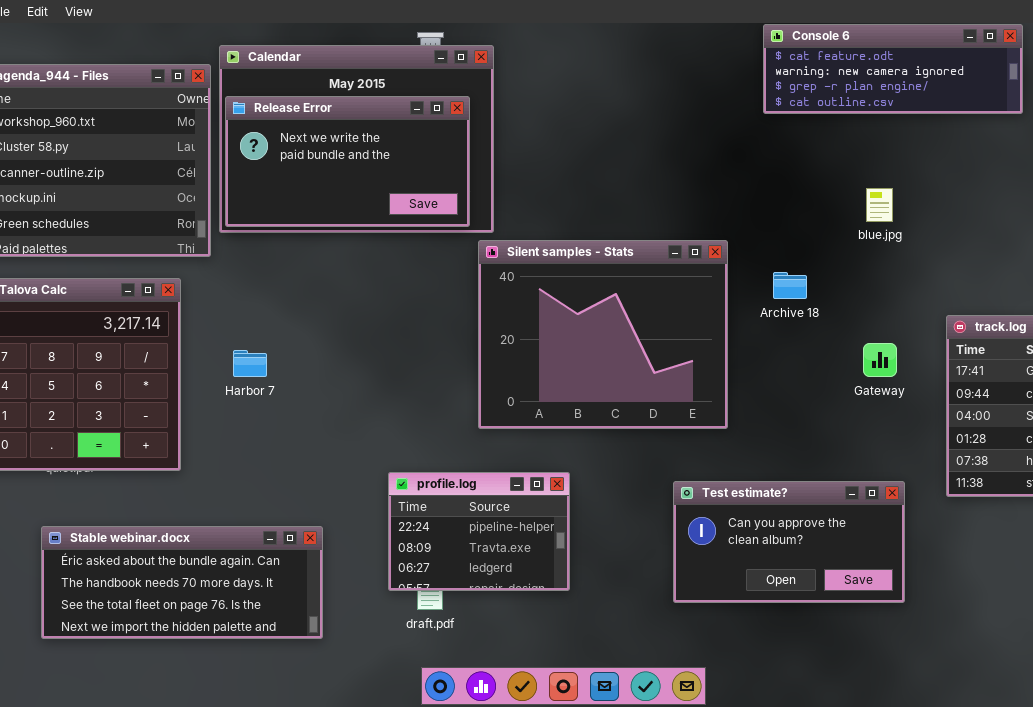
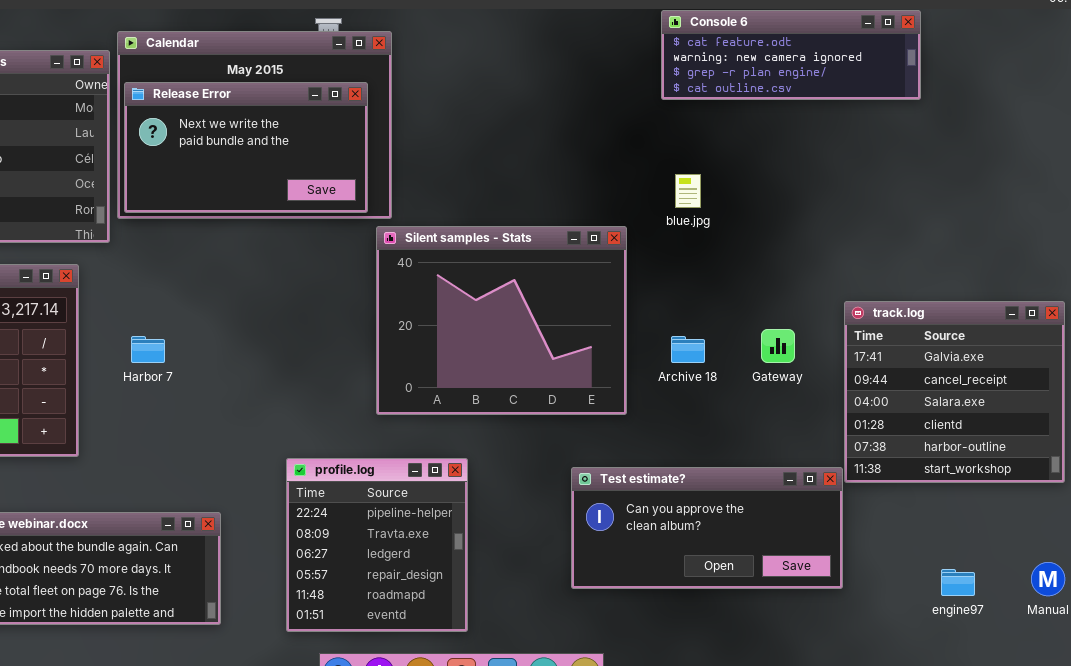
blue.jpg: [866,188,893,222] -> [675,174,701,208], moved
Archive 18: [773,272,807,299] -> [671,336,705,363], moved
profile.log: [388,472,570,591] -> [286,458,468,632], resized
Test estimate?: [673,481,905,603] -> [571,467,843,589], resized

